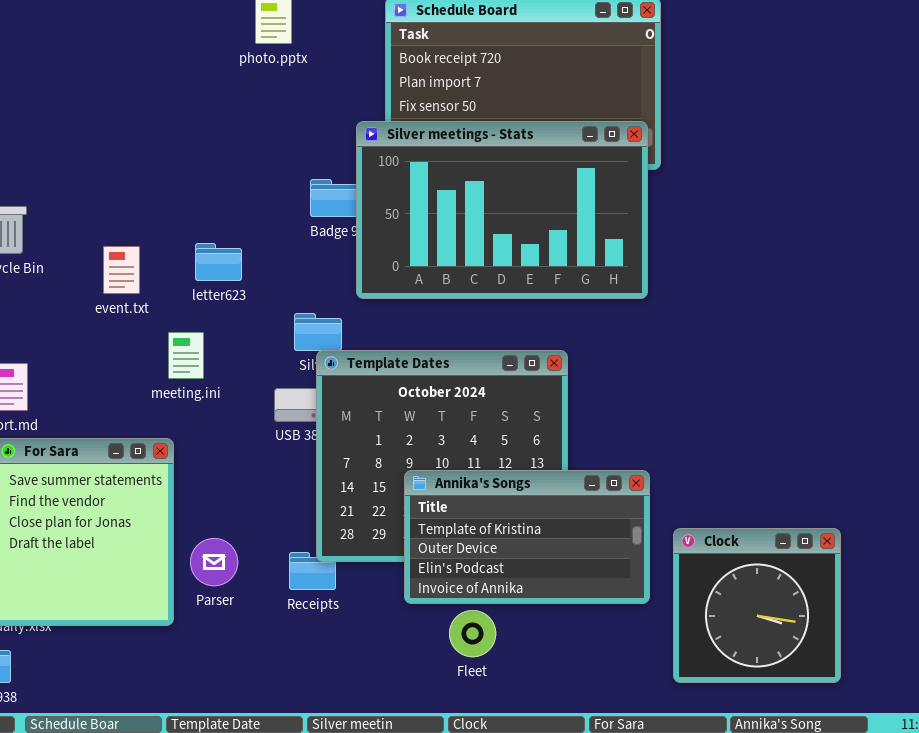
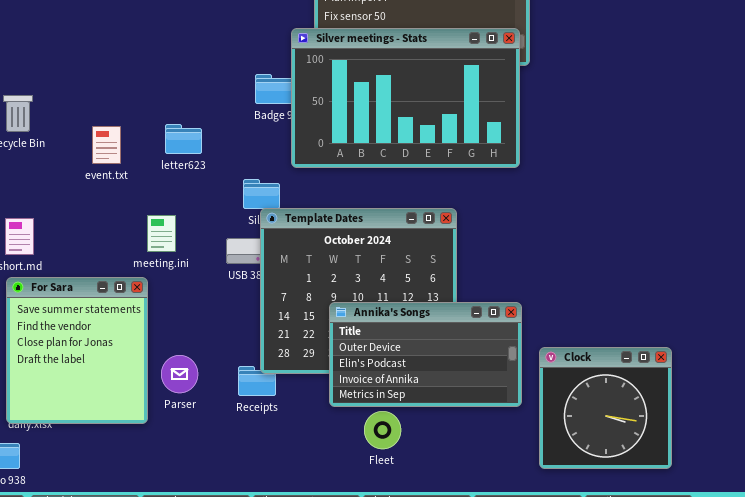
meeting.ini: [168,332,204,379] -> [147,215,176,252], moved
Annika's Songs: [404,470,650,604] -> [329,302,522,407], scrolled down 1 row

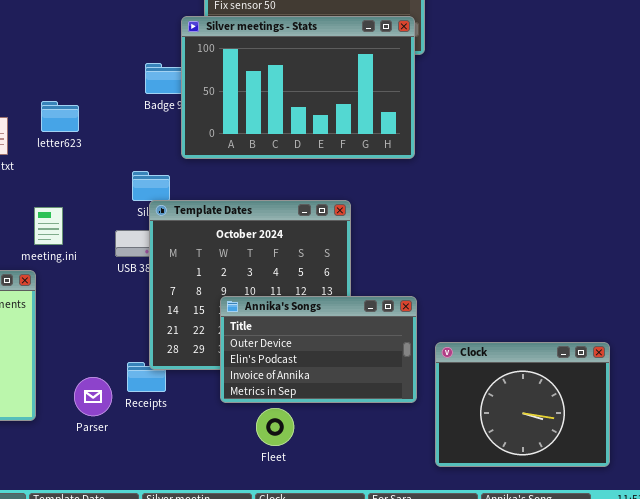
letter623: [165,124,202,154] -> [41,101,79,132], moved
Clock: [539,347,672,469] -> [435,342,610,467], resized
Parser: [161,355,198,393] -> [74,377,112,416], moved

